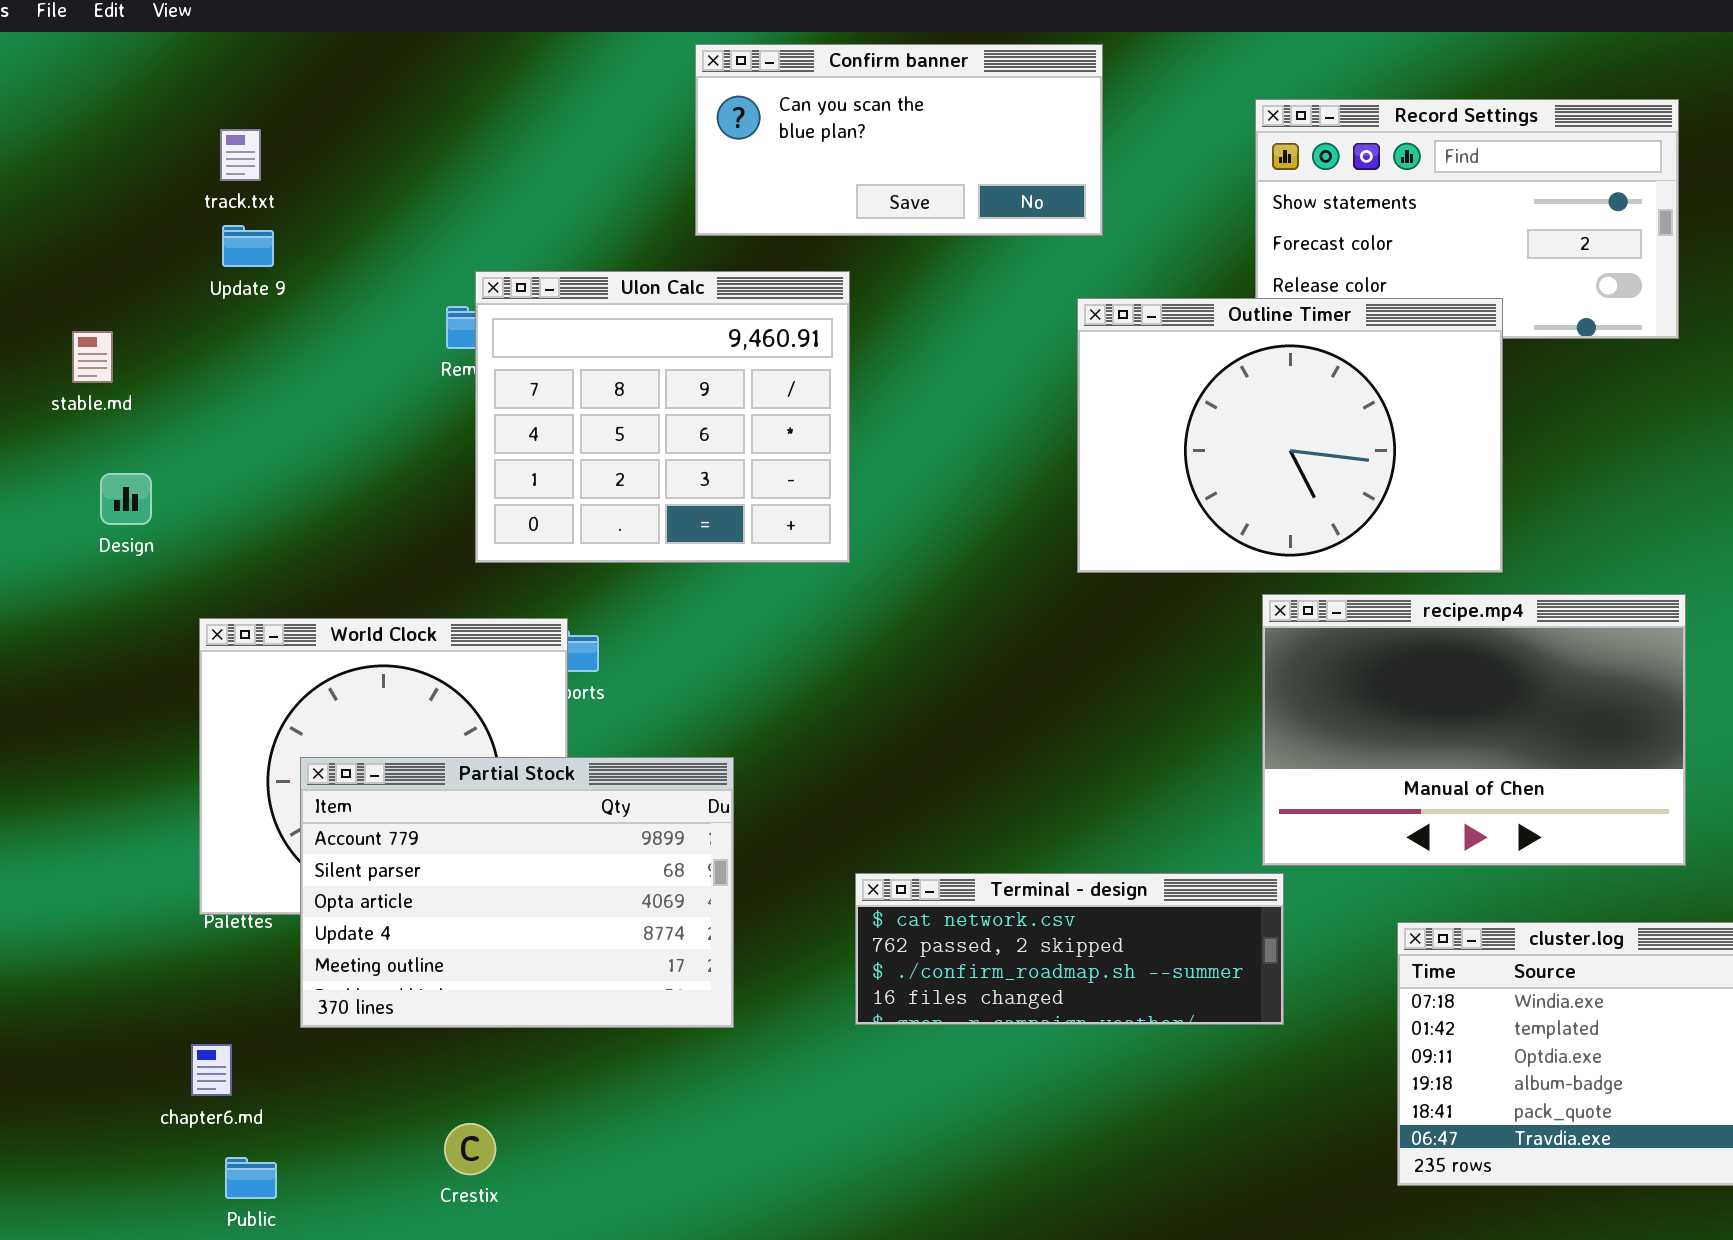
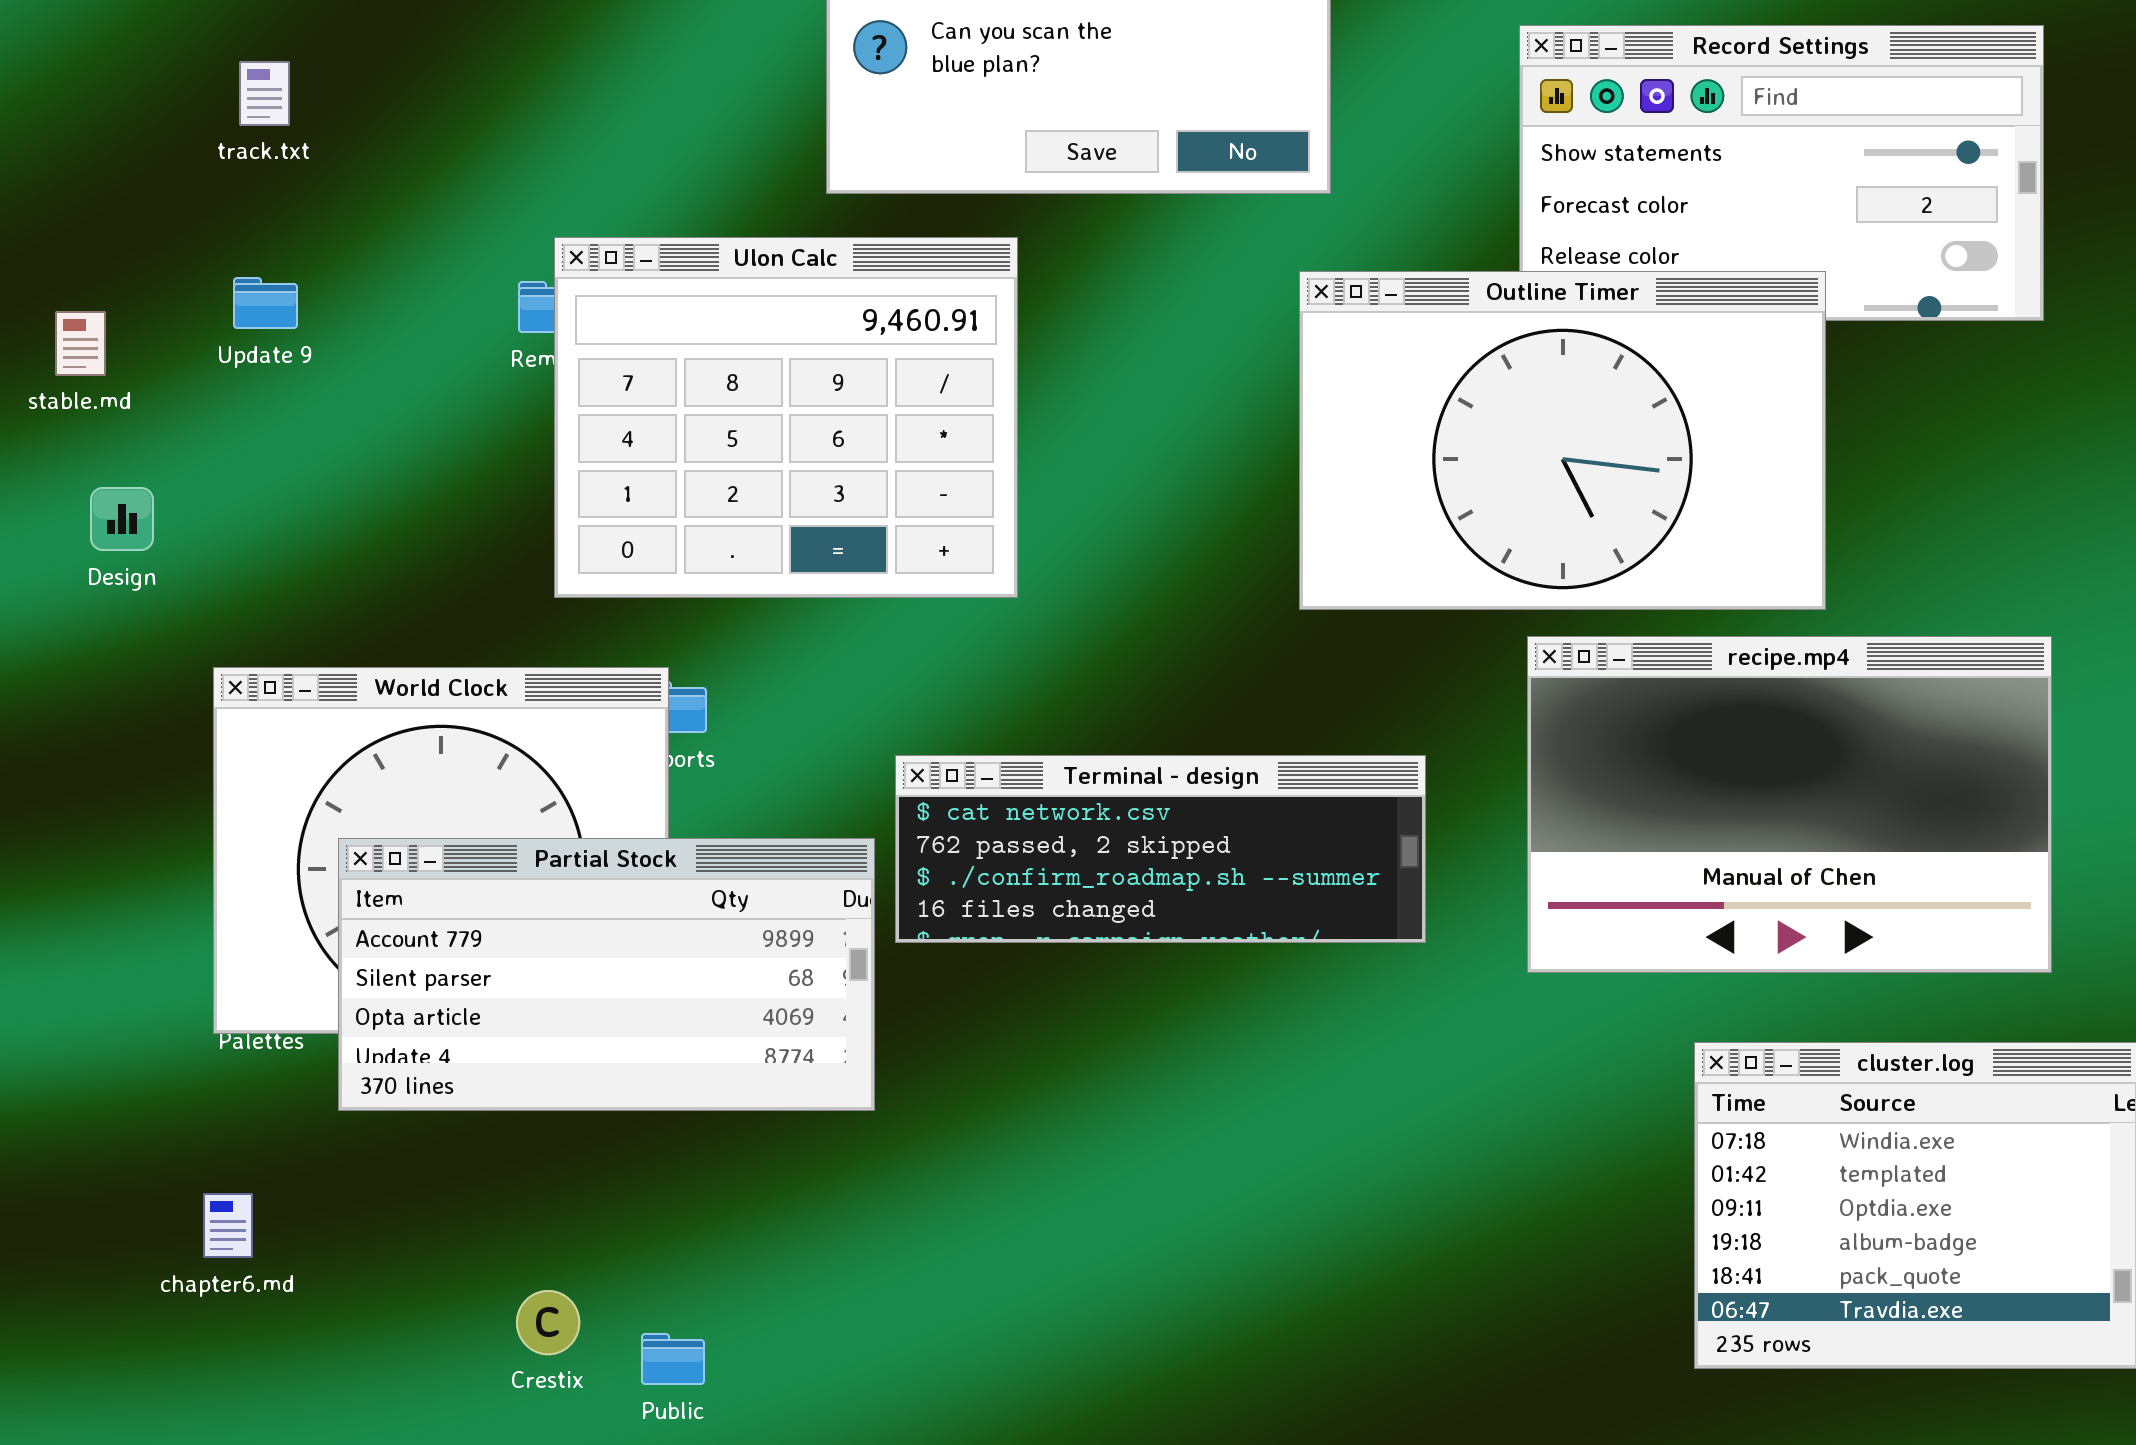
Update 9: [222,225,274,267] -> [233,277,298,329], moved
Partial Stock: [300,757,734,1028] -> [338,838,875,1111], resized
Terminal - design: [855,873,1284,1025] -> [895,755,1426,943], moved
Public: [225,1157,277,1199] -> [641,1333,705,1385], moved

